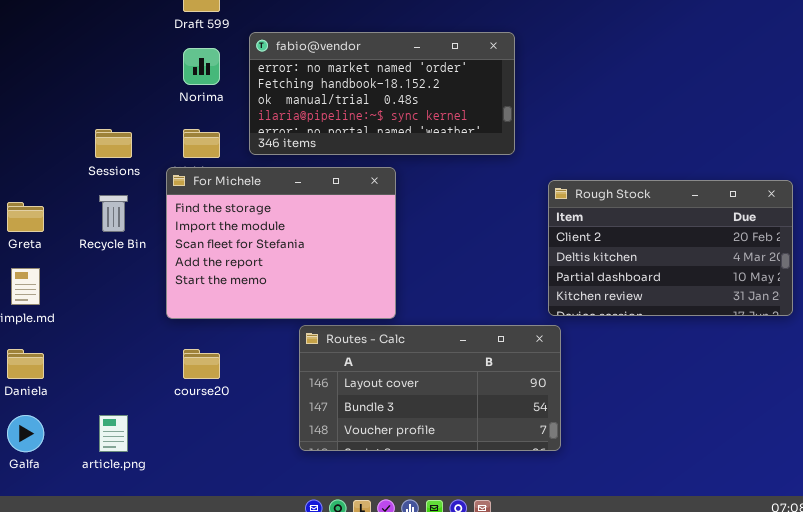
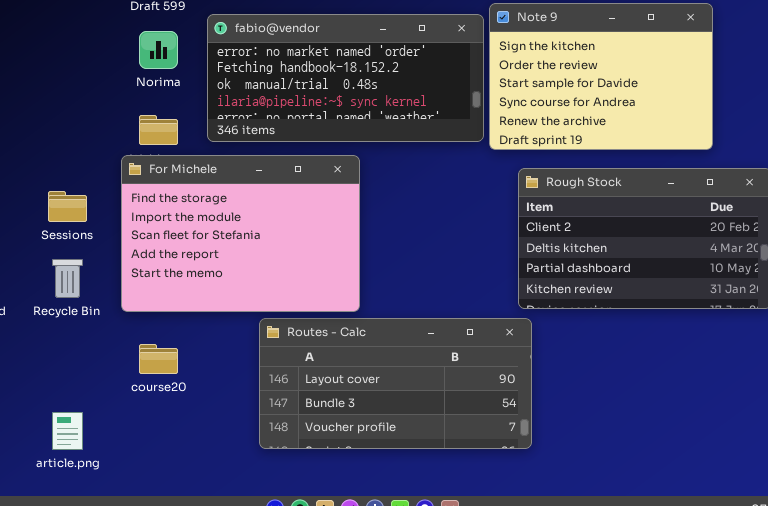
Note 9: none -> [489,3,713,150], opened
Sessions: [95,129,132,158] -> [48,191,87,222], moved
Recycle Bin: [99,195,128,232] -> [52,259,83,298], moved

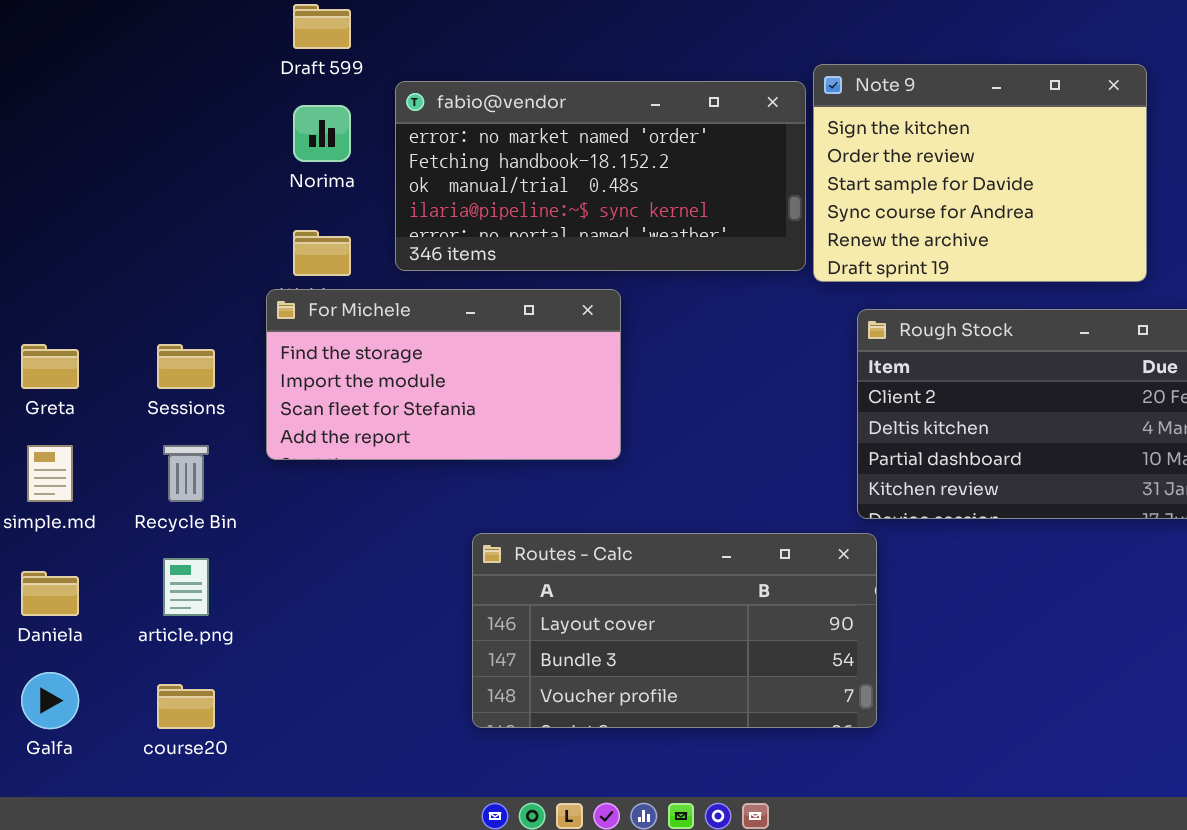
For Michele: [121,155,360,312] -> [266,289,621,460], resized
course20: [139,344,178,374] -> [157,684,215,729], moved
article.png: [52,412,83,450] -> [163,558,209,616], moved

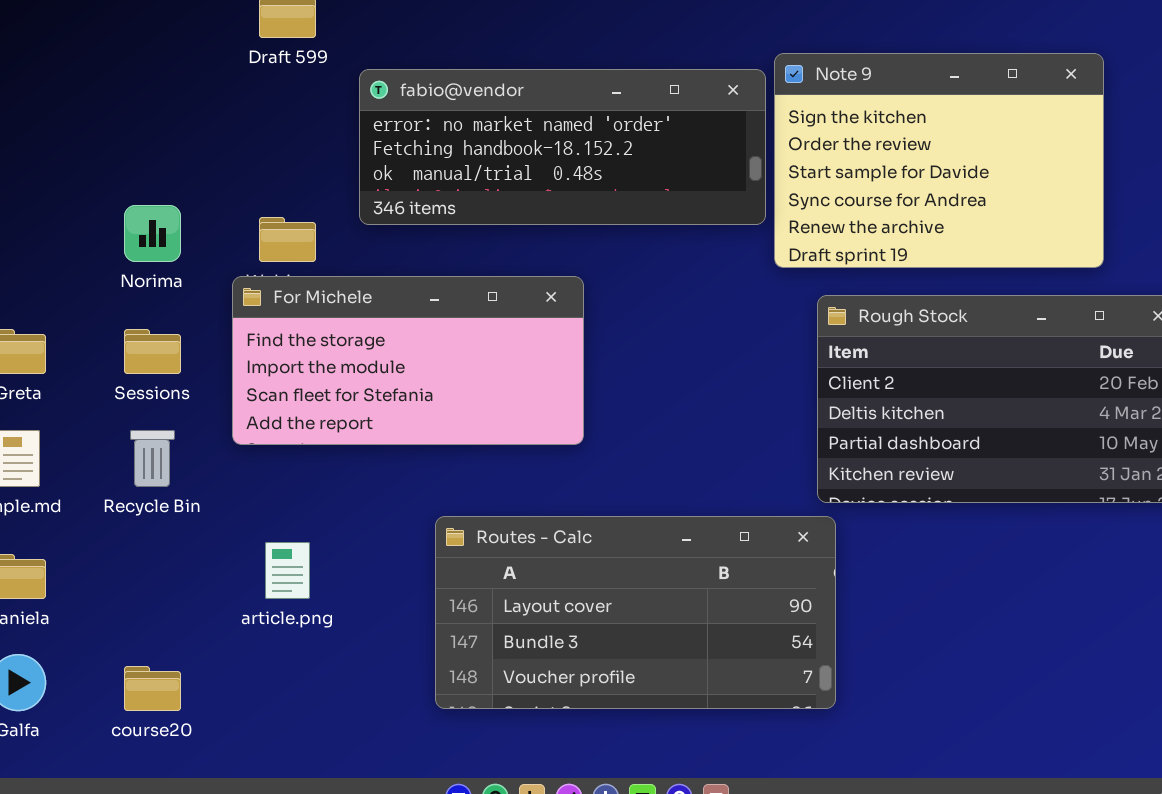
fabio@vendor: [395,81,806,271] -> [359,69,766,225], resized
Norima: [293,105,351,162] -> [124,205,181,262], moved
article.png: [163,558,209,616] -> [265,542,310,599], moved

